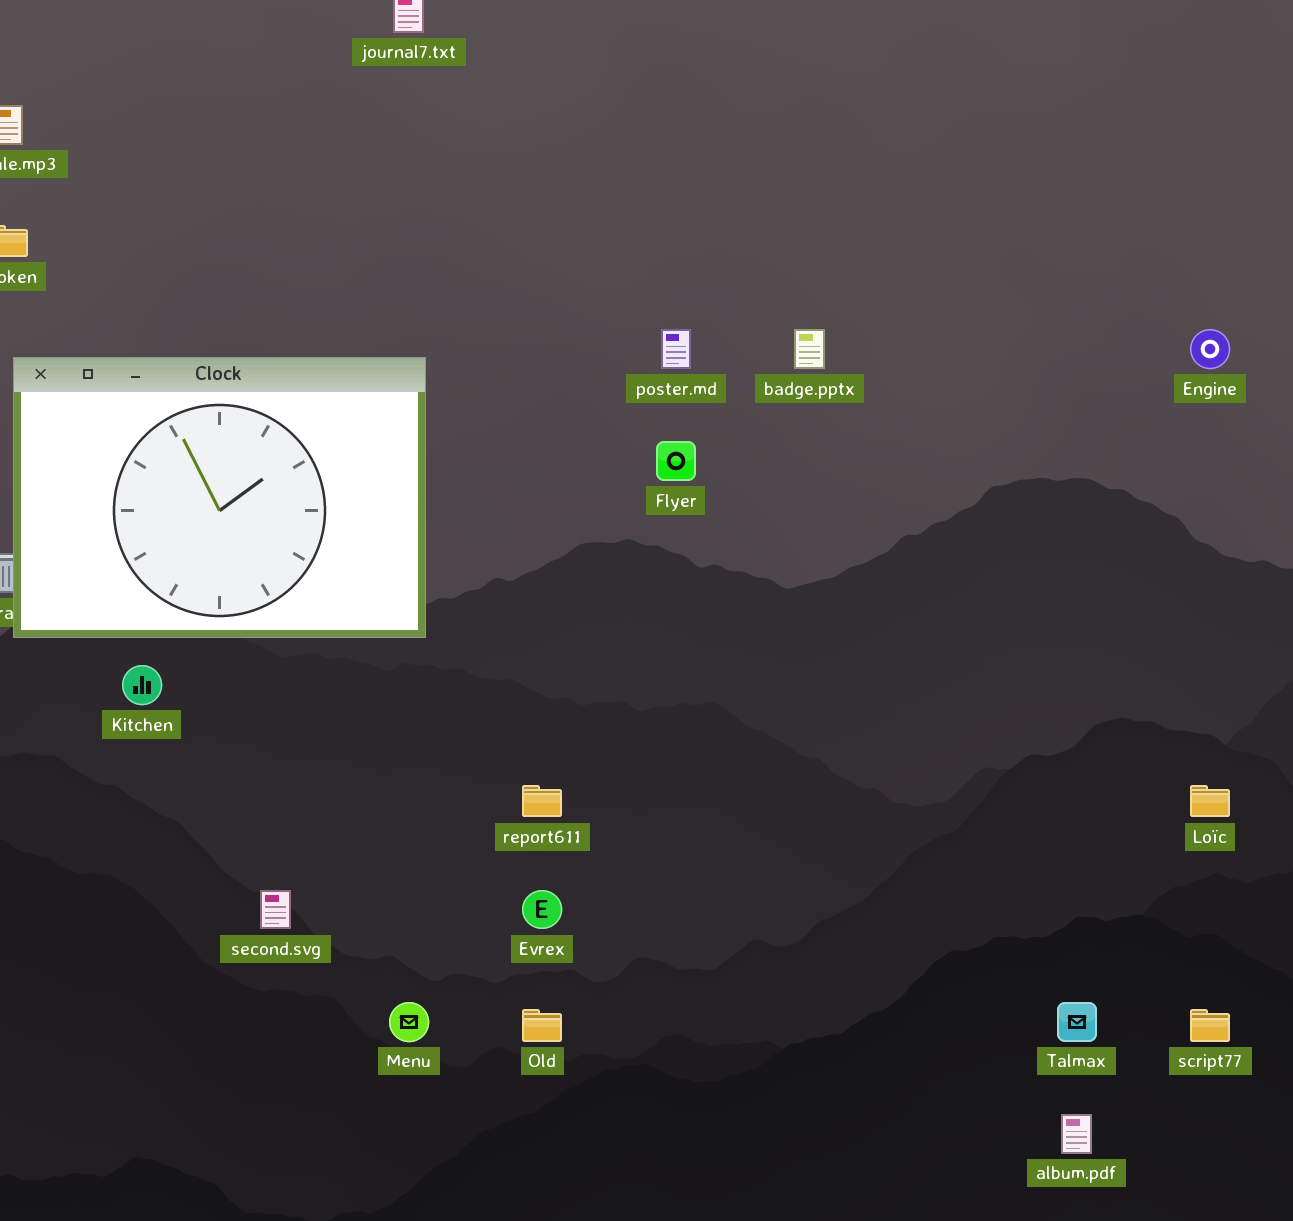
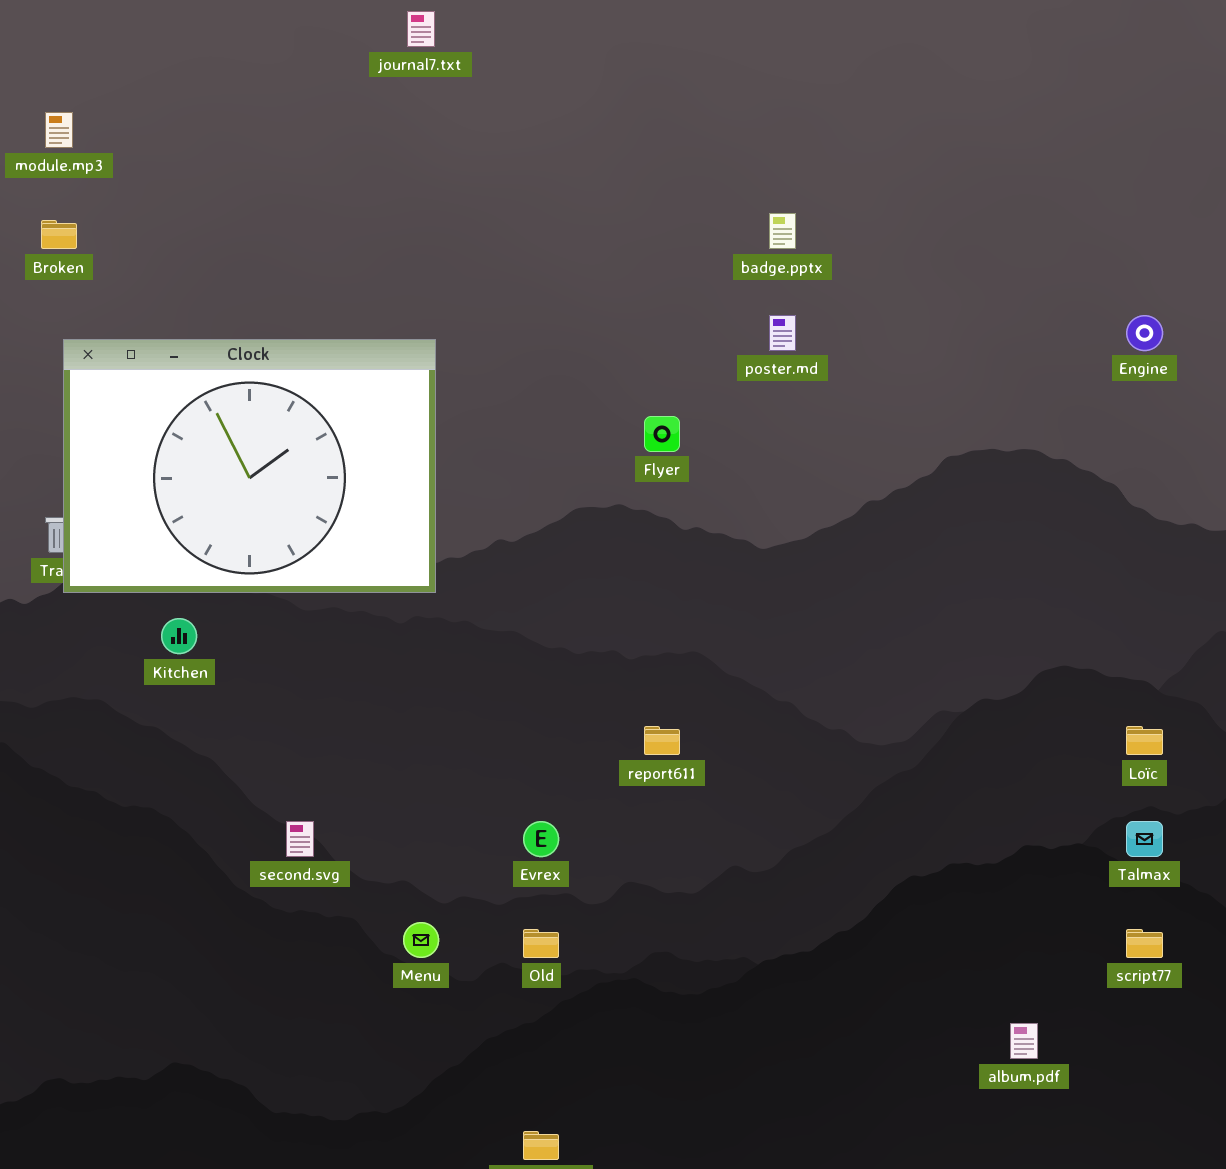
poster.md: [661,329,691,369] -> [769,315,796,351], moved
badge.pptx: [794,329,825,369] -> [769,213,796,249], moved
report611: [522,785,562,817] -> [644,726,680,755], moved
Talmax: [1057,1002,1097,1042] -> [1126,821,1163,857], moved

